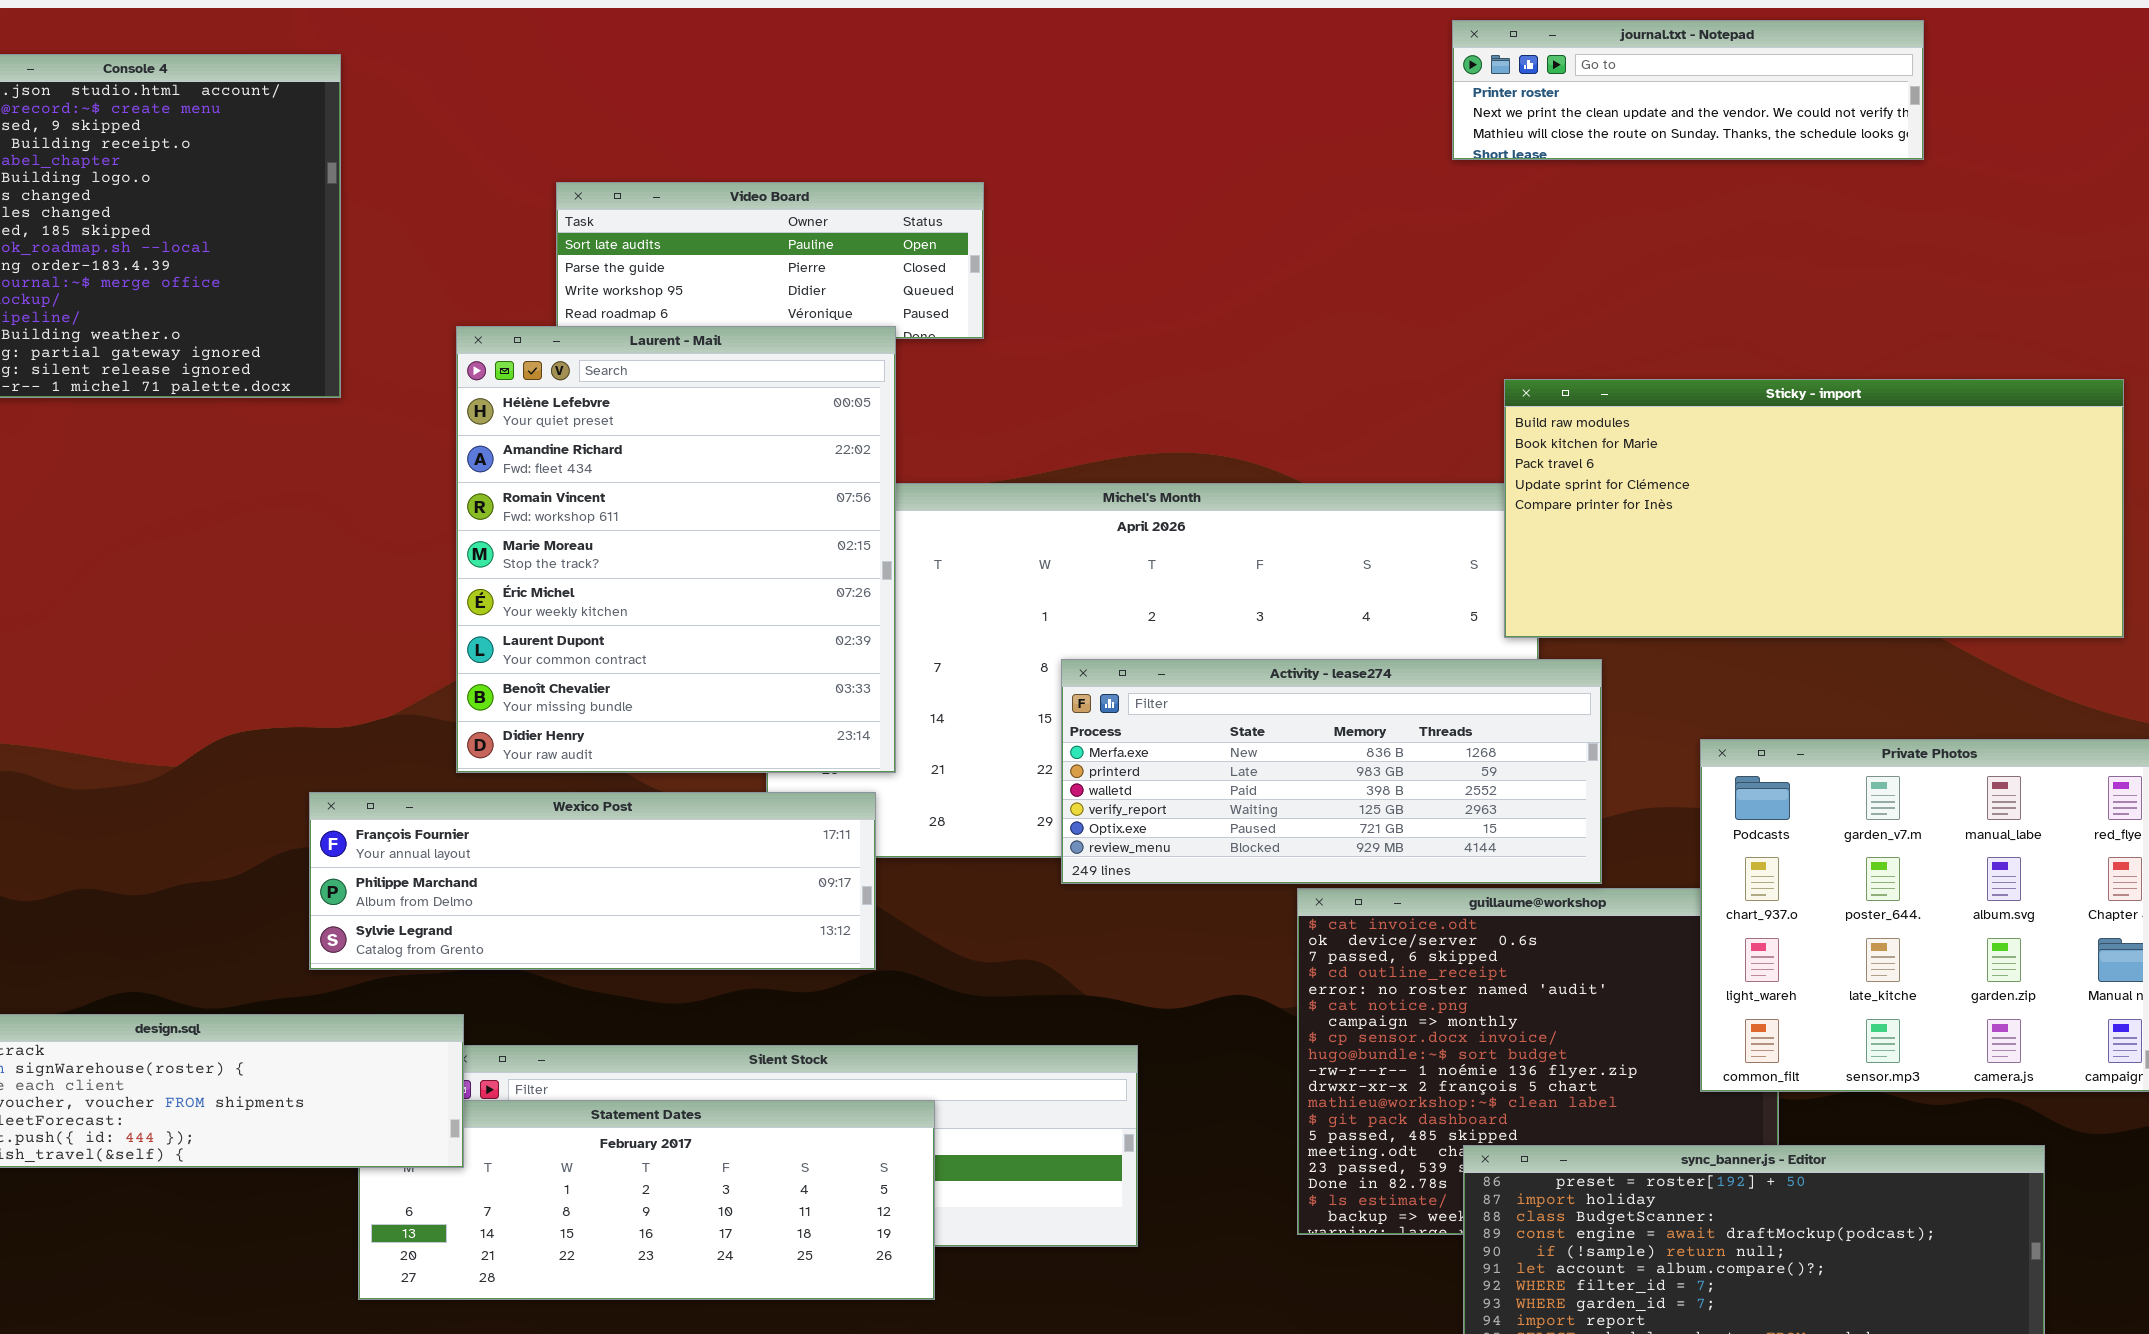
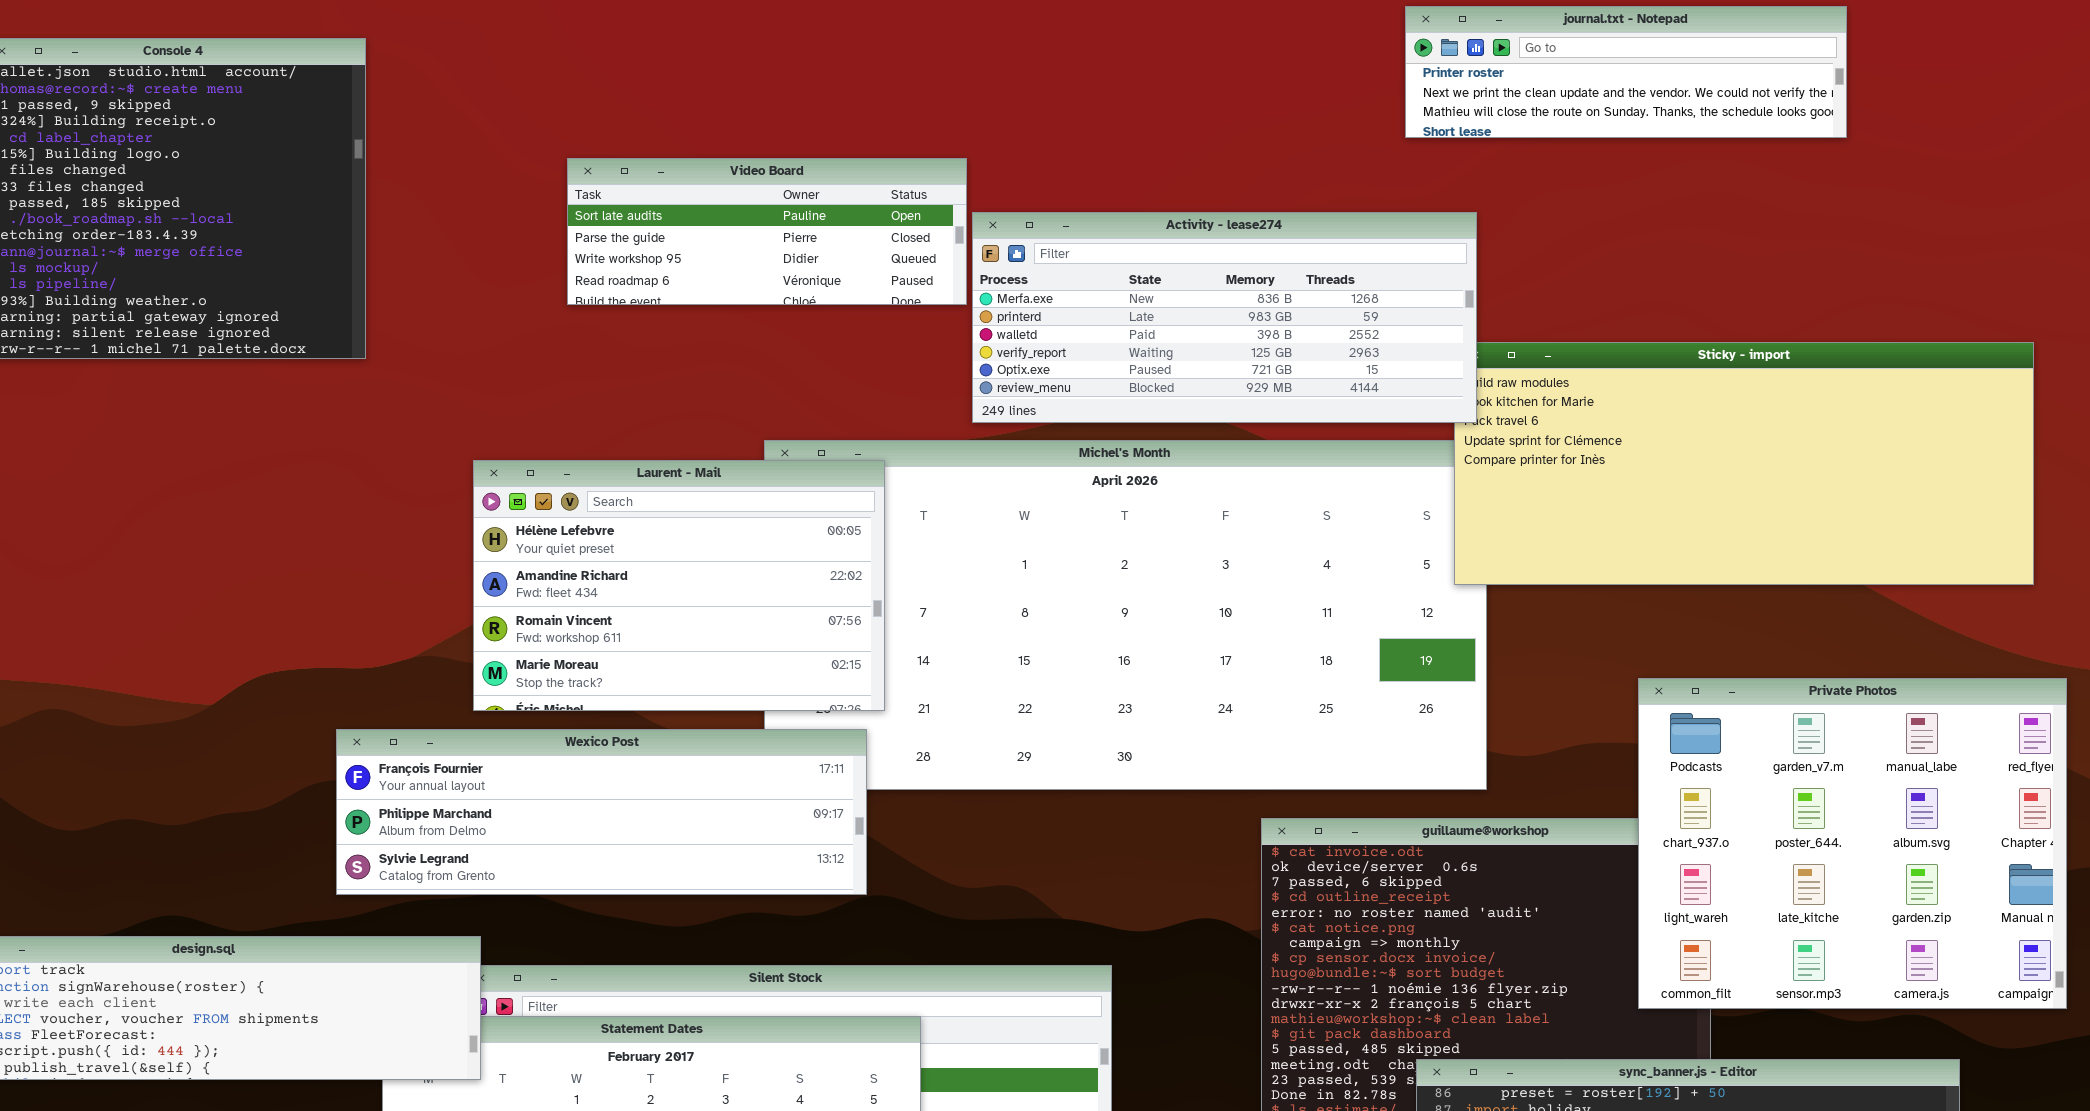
Laurent - Mail: [456,326,896,773] -> [473,460,885,711], resized
Activity - lease274: [1061,659,1602,884] -> [972,212,1477,423], moved

